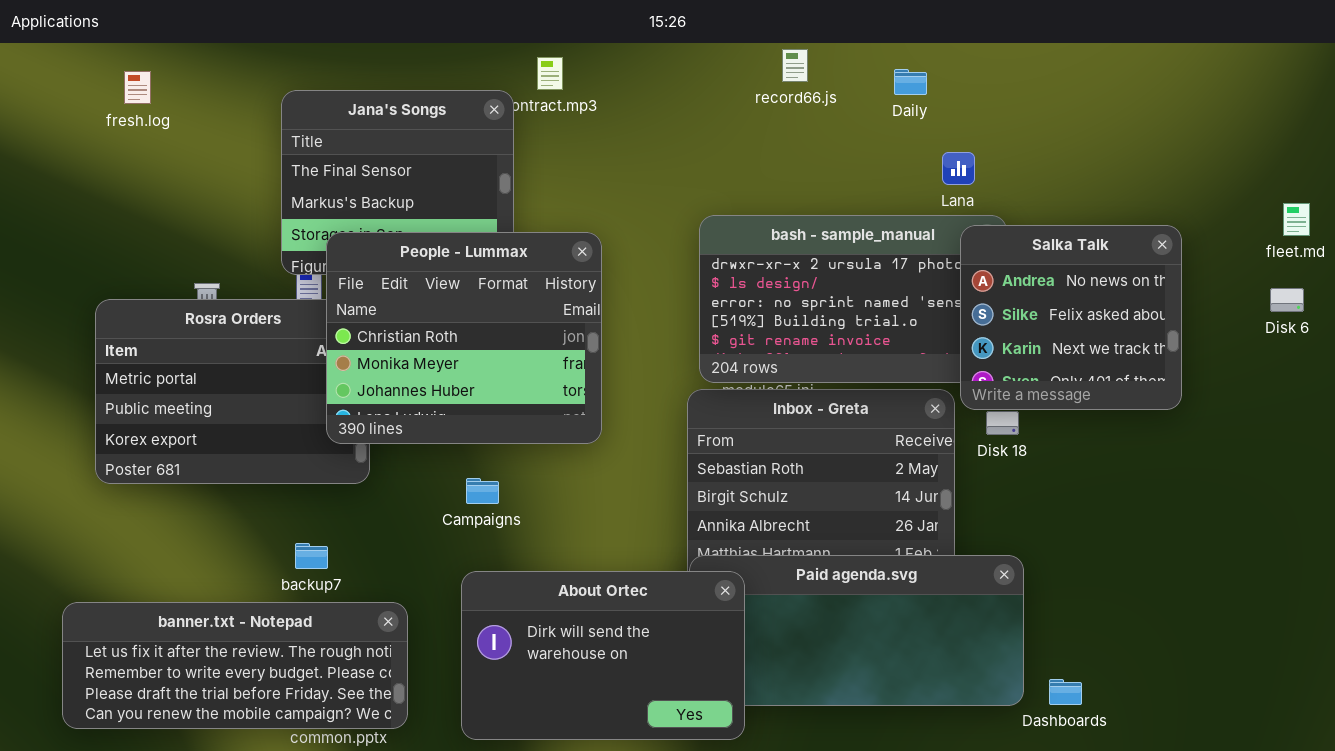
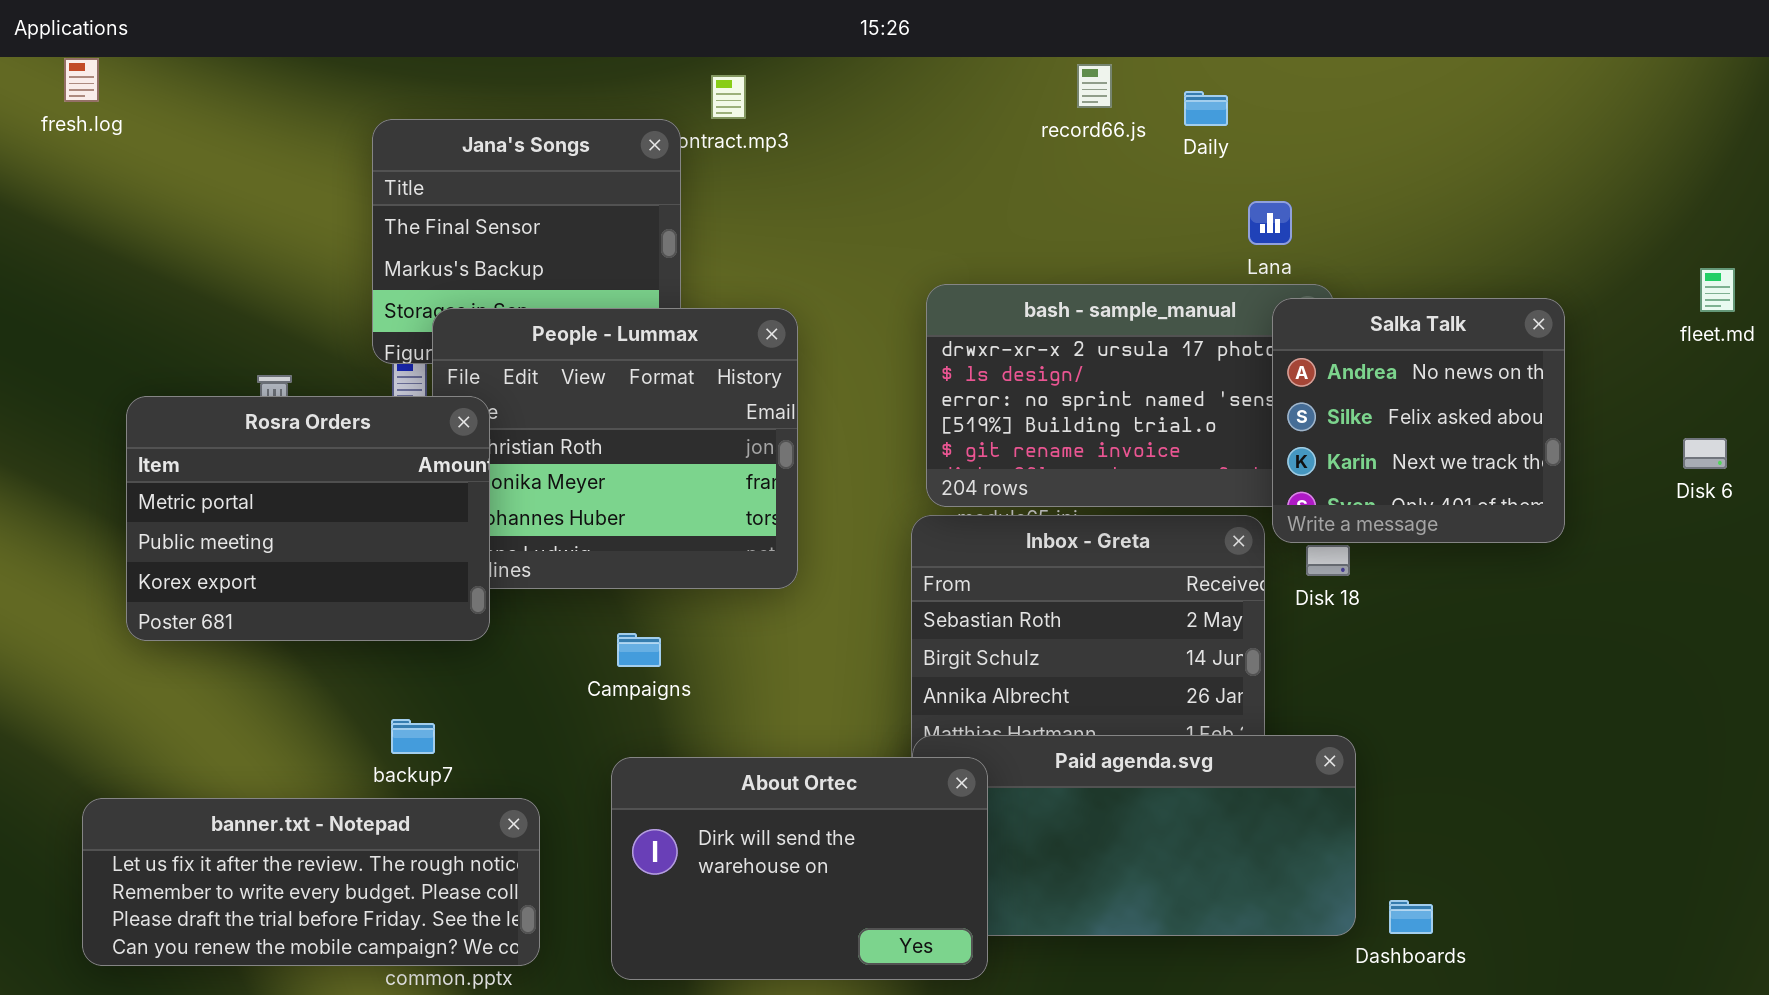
record66.js: [782,49,808,82] -> [1077,64,1112,108], moved
fresh.log: [124,71,151,104] -> [64,58,99,102], moved
Disk 6: [1270,288,1304,312] -> [1683,438,1727,469], moved
Rosra Orders: [95,299,370,484] -> [126,396,490,641], raised

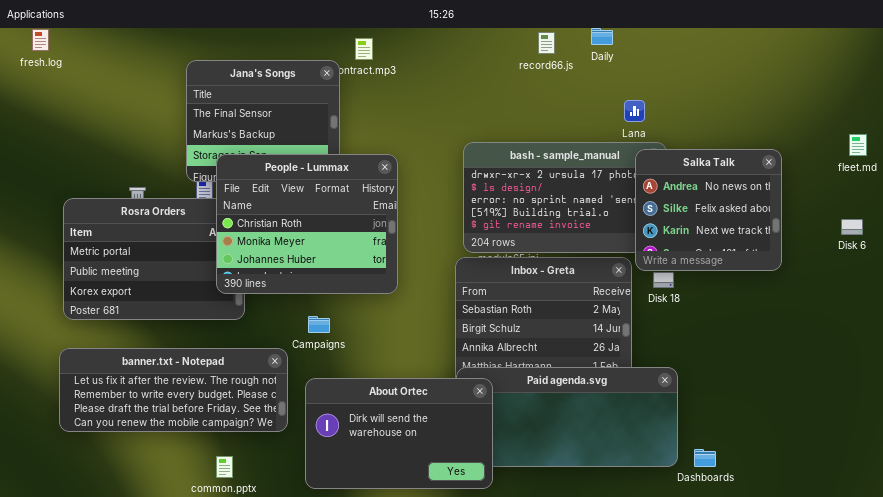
Daily: [1184,91,1228,126] -> [591,28,613,45], moved
People - Lummax: [432,308,798,589] -> [216,154,398,294], raised
banner.txt - Notepad: [82,798,540,966] -> [59,348,288,432], moved

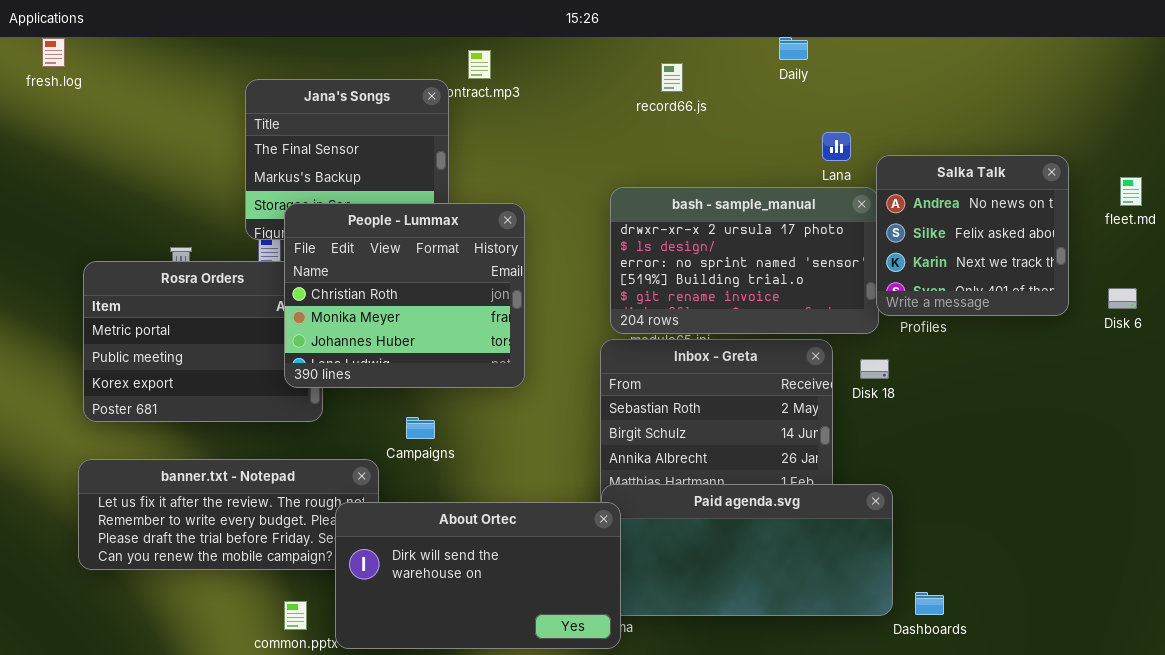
record66.js: [538,32,555,54] -> [661,63,683,92], moved
Salka Talk: [635,149,782,271] -> [876,155,1069,316], moved
About Ortec: [305,378,493,489] -> [335,502,621,649], moved, resized

